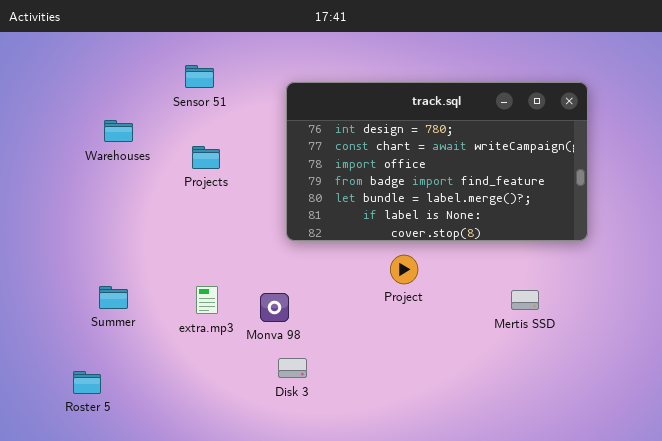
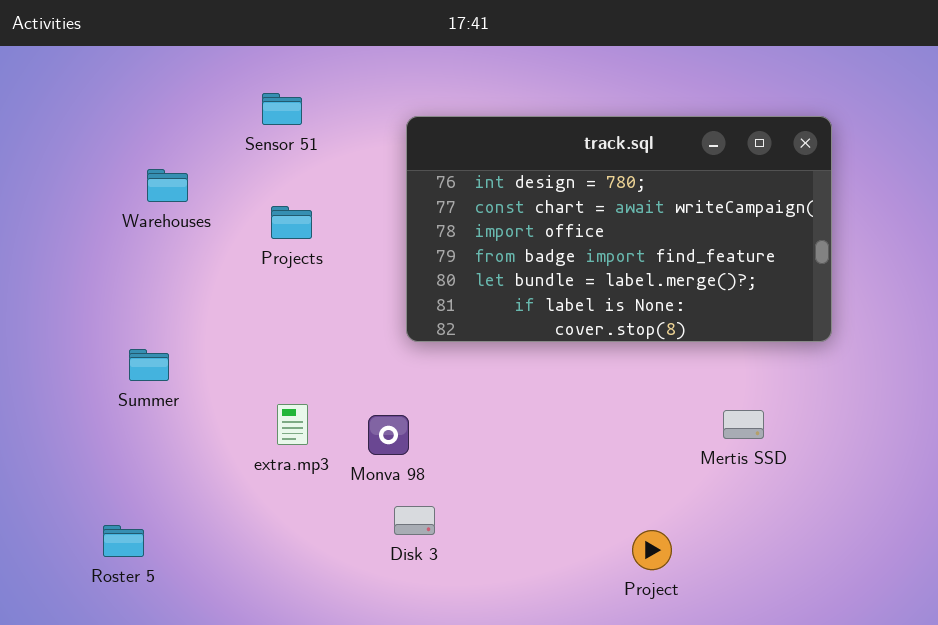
Project: [390,255,418,284] -> [632,530,672,570], moved
Summer: [99,286,128,309] -> [129,349,169,381], moved

